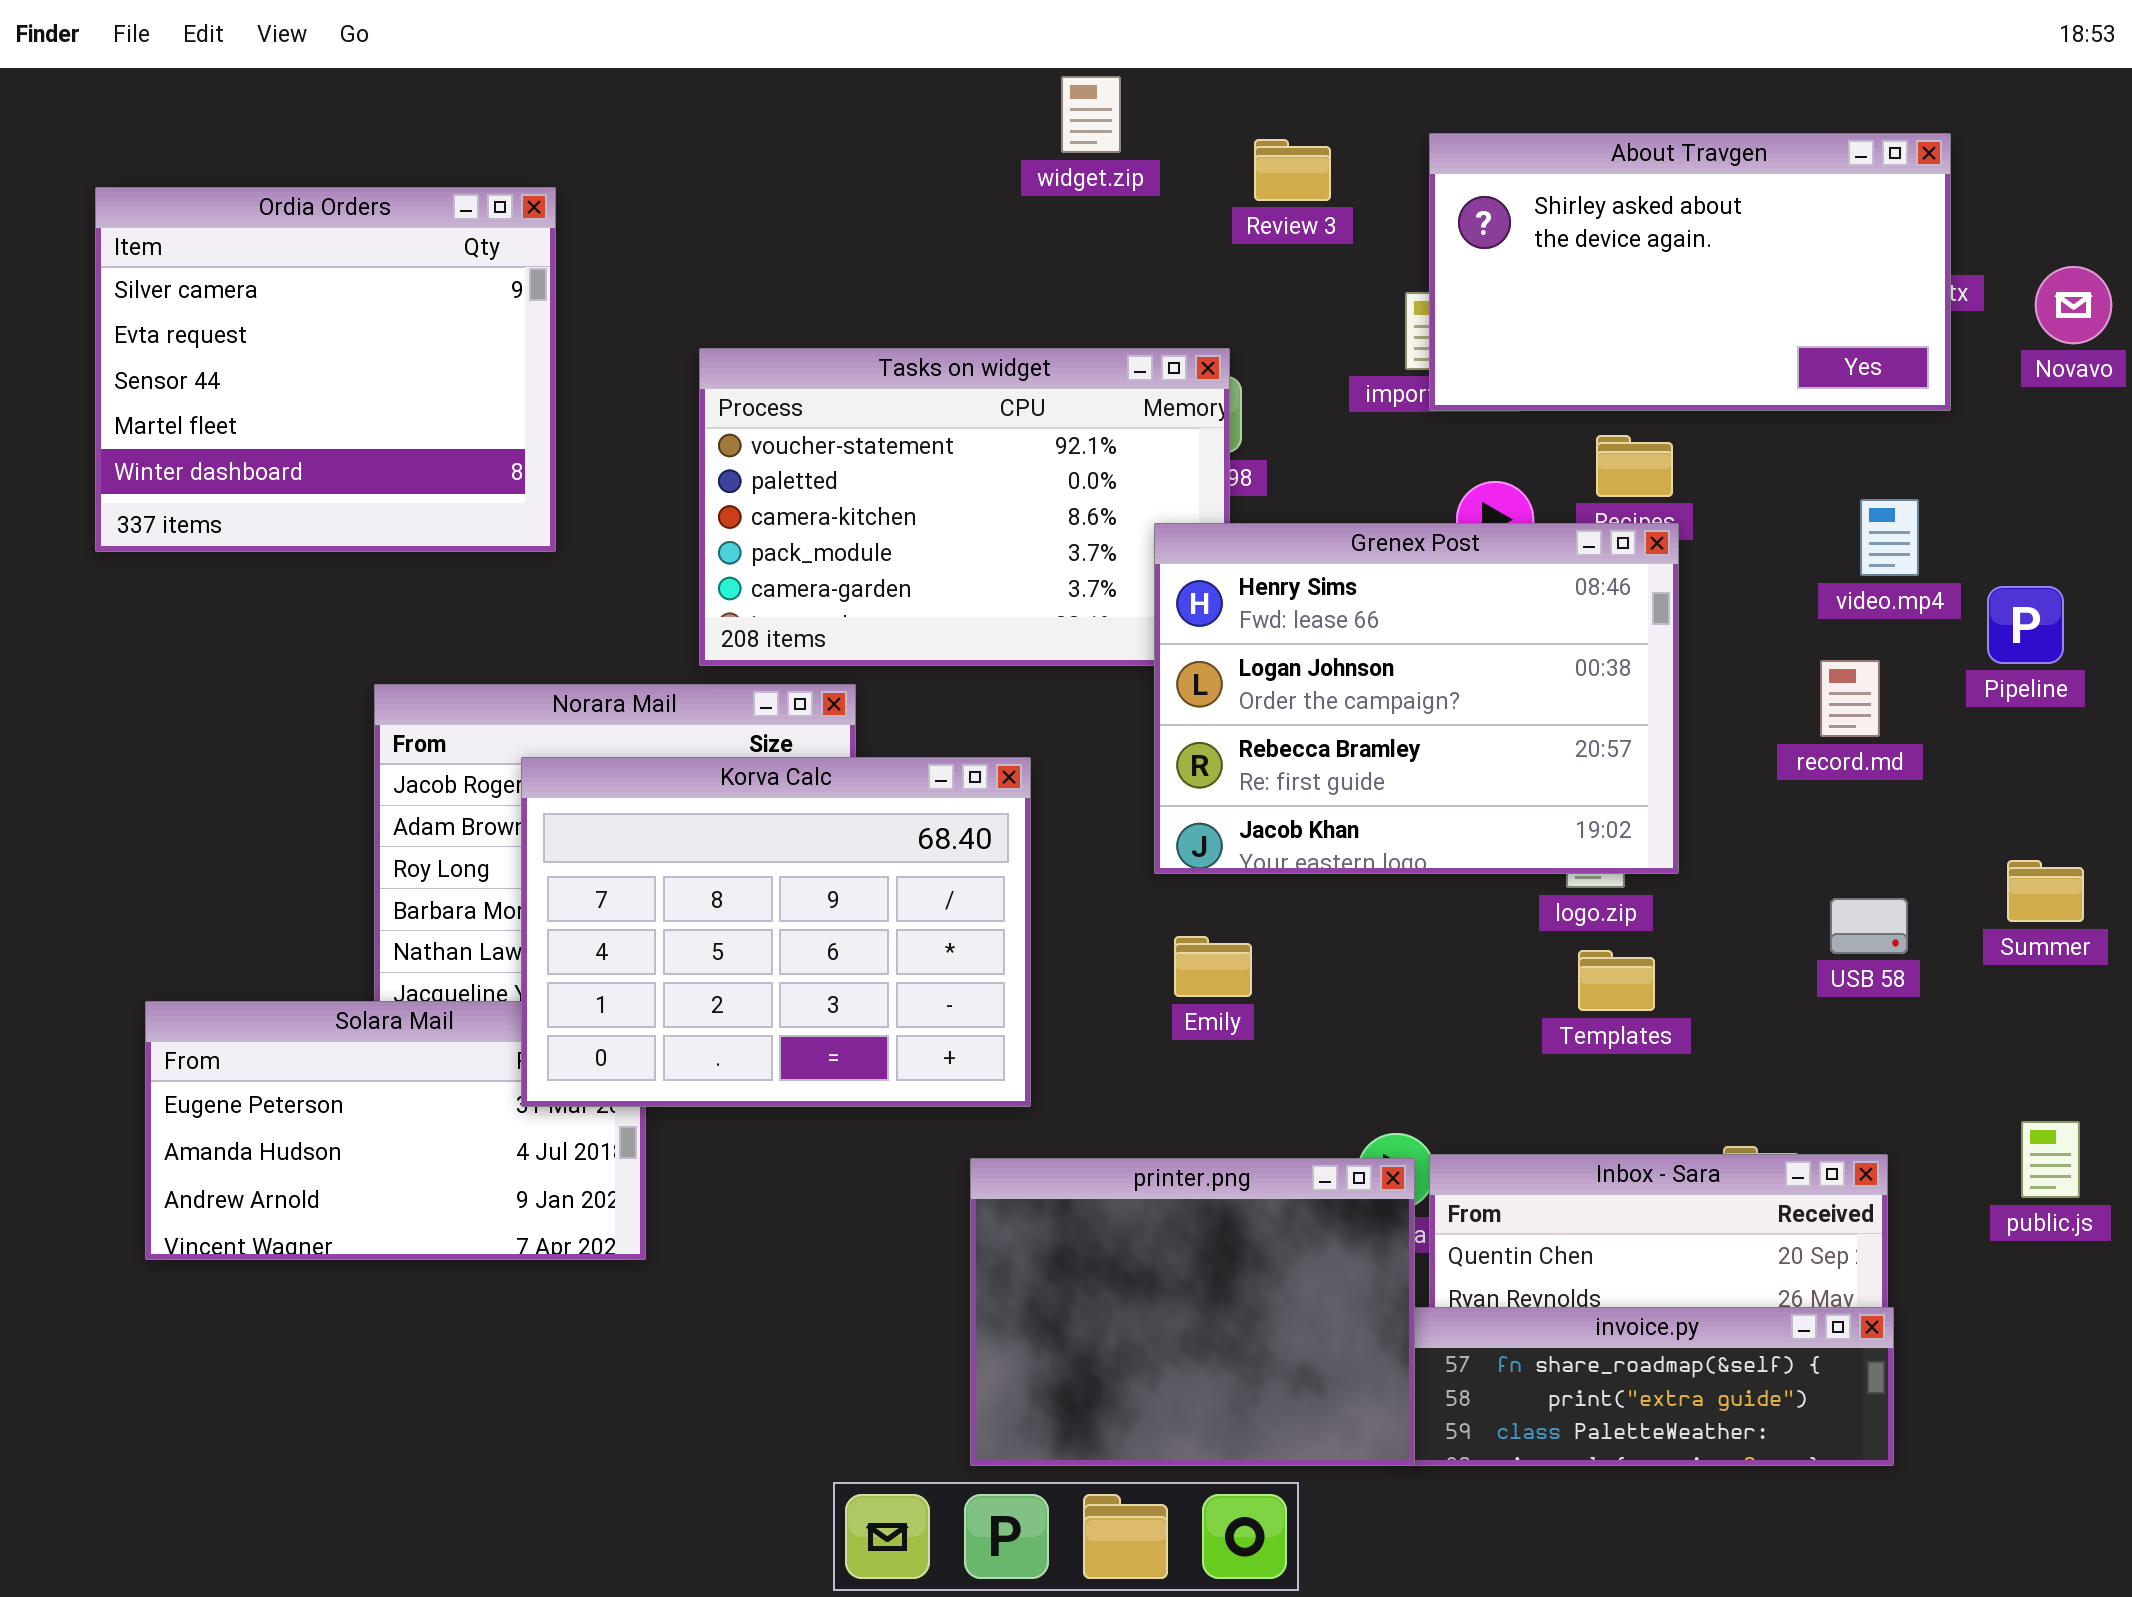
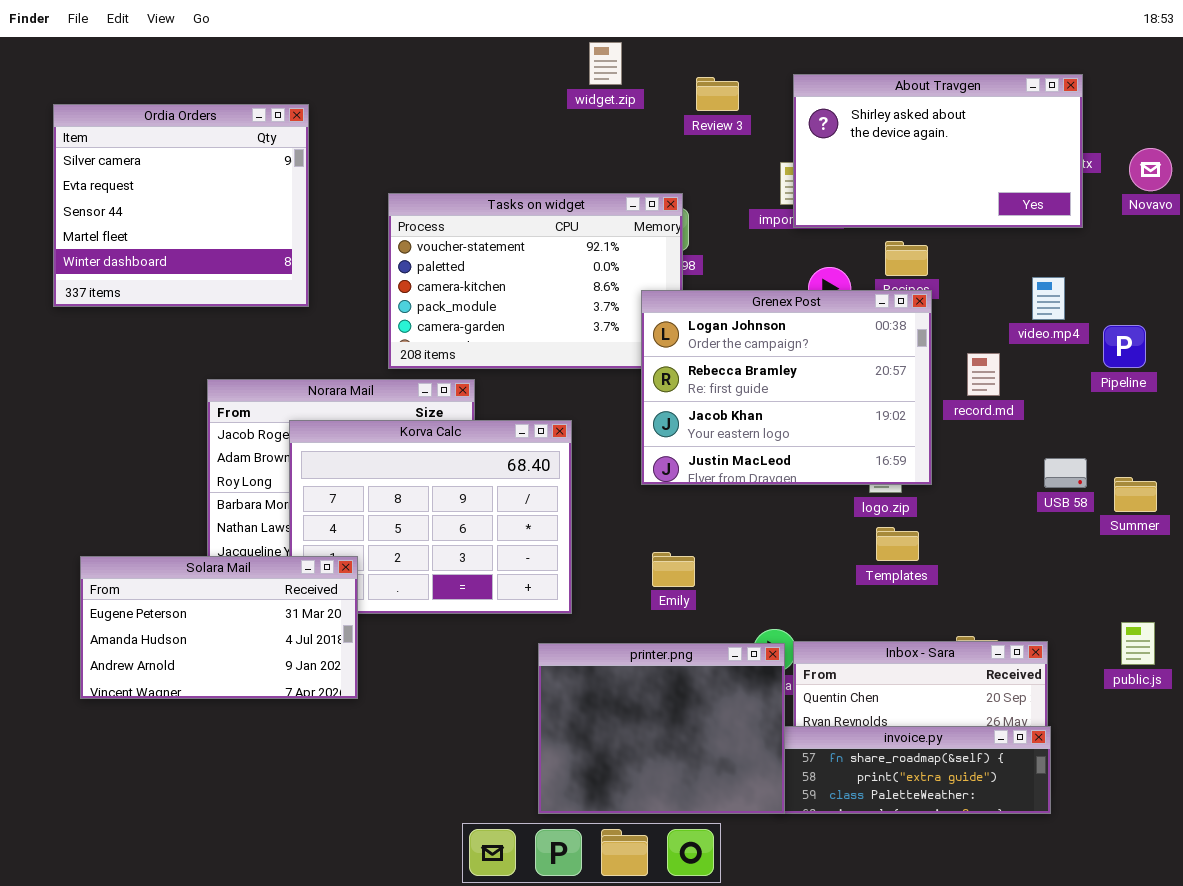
Grenex Post: [1154,523,1679,874] -> [641,290,932,485], scrolled down 1 row
record.md: [1820,660,1880,737] -> [967,353,1000,396], moved
USB 58: [1830,898,1908,954] -> [1044,458,1087,488], moved
Emily: [1174,936,1252,997] -> [652,552,695,587], moved
Solara Mail: [145,1001,646,1260] -> [80,556,358,699], raised

